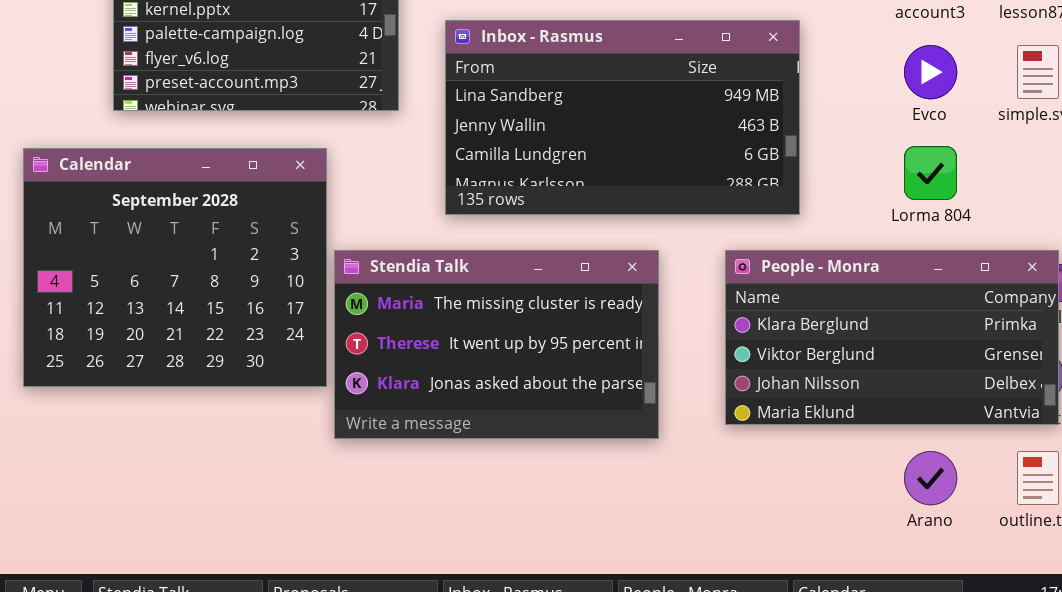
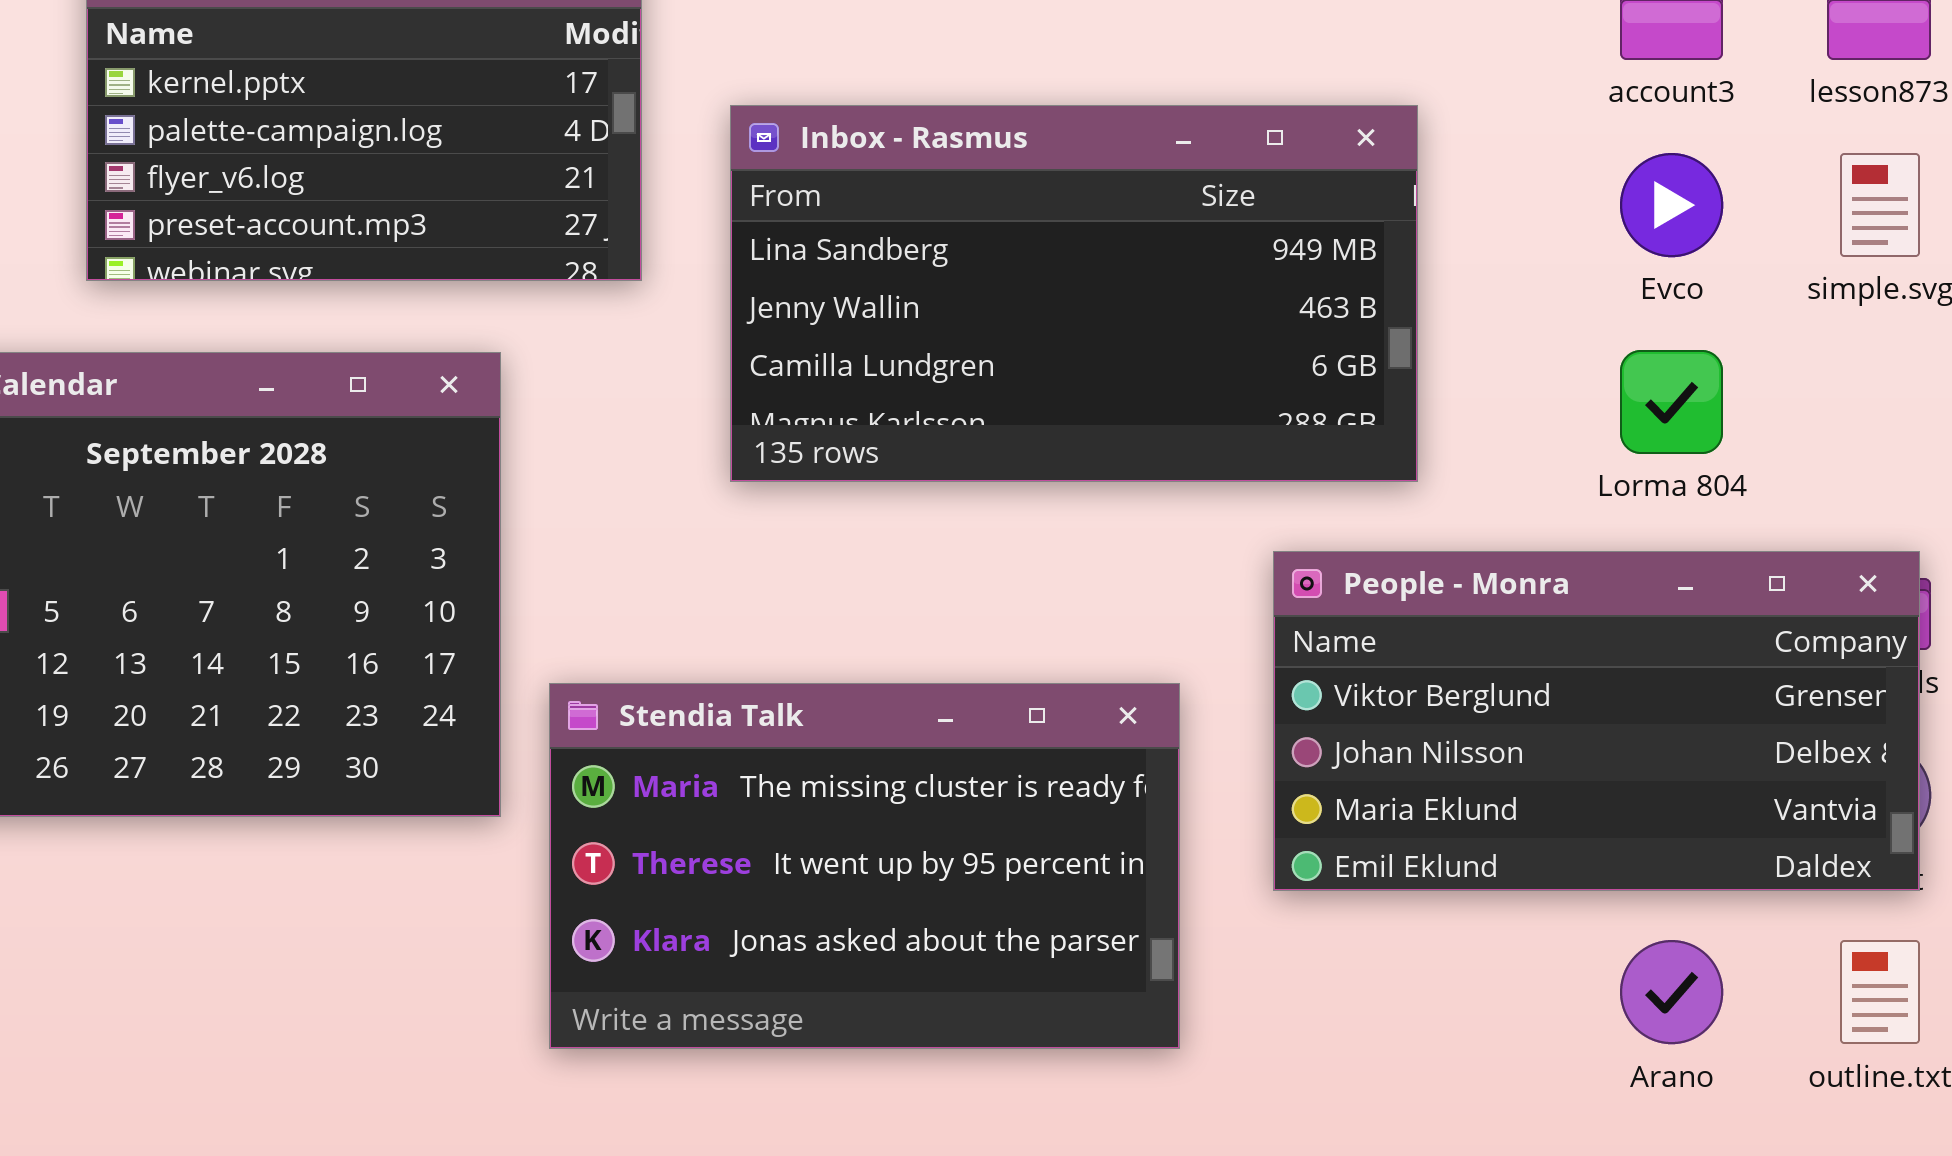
Stendia Talk: [334,250,659,439] -> [549,683,1180,1049], moved
People - Monra: [725,250,1059,425] -> [1273,551,1920,891], scrolled down 1 row

